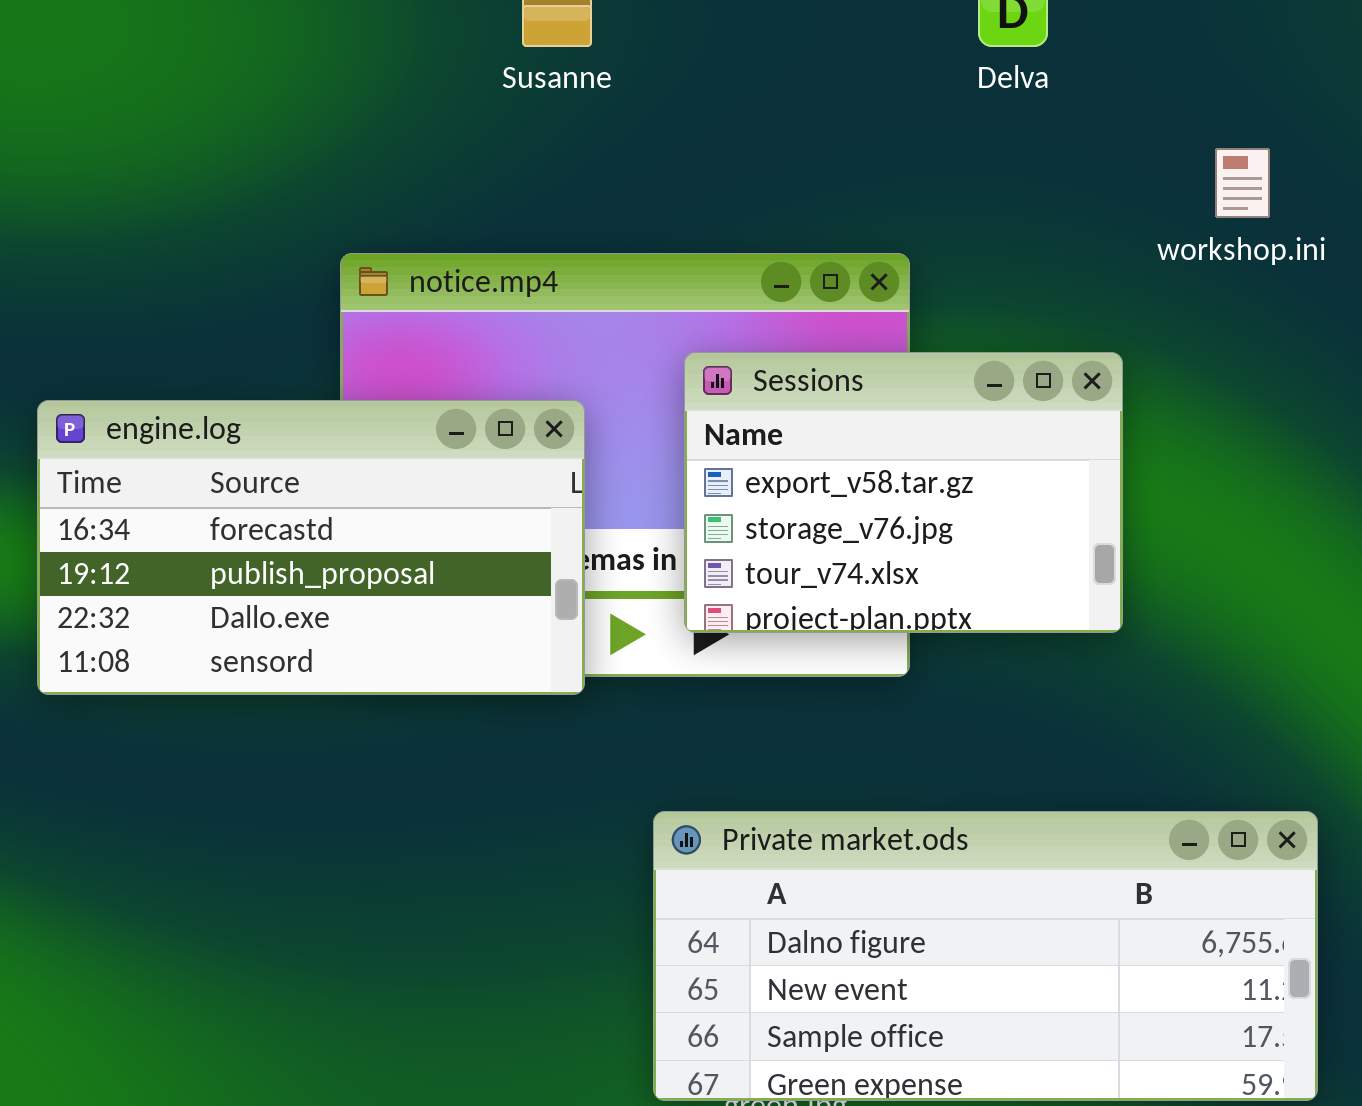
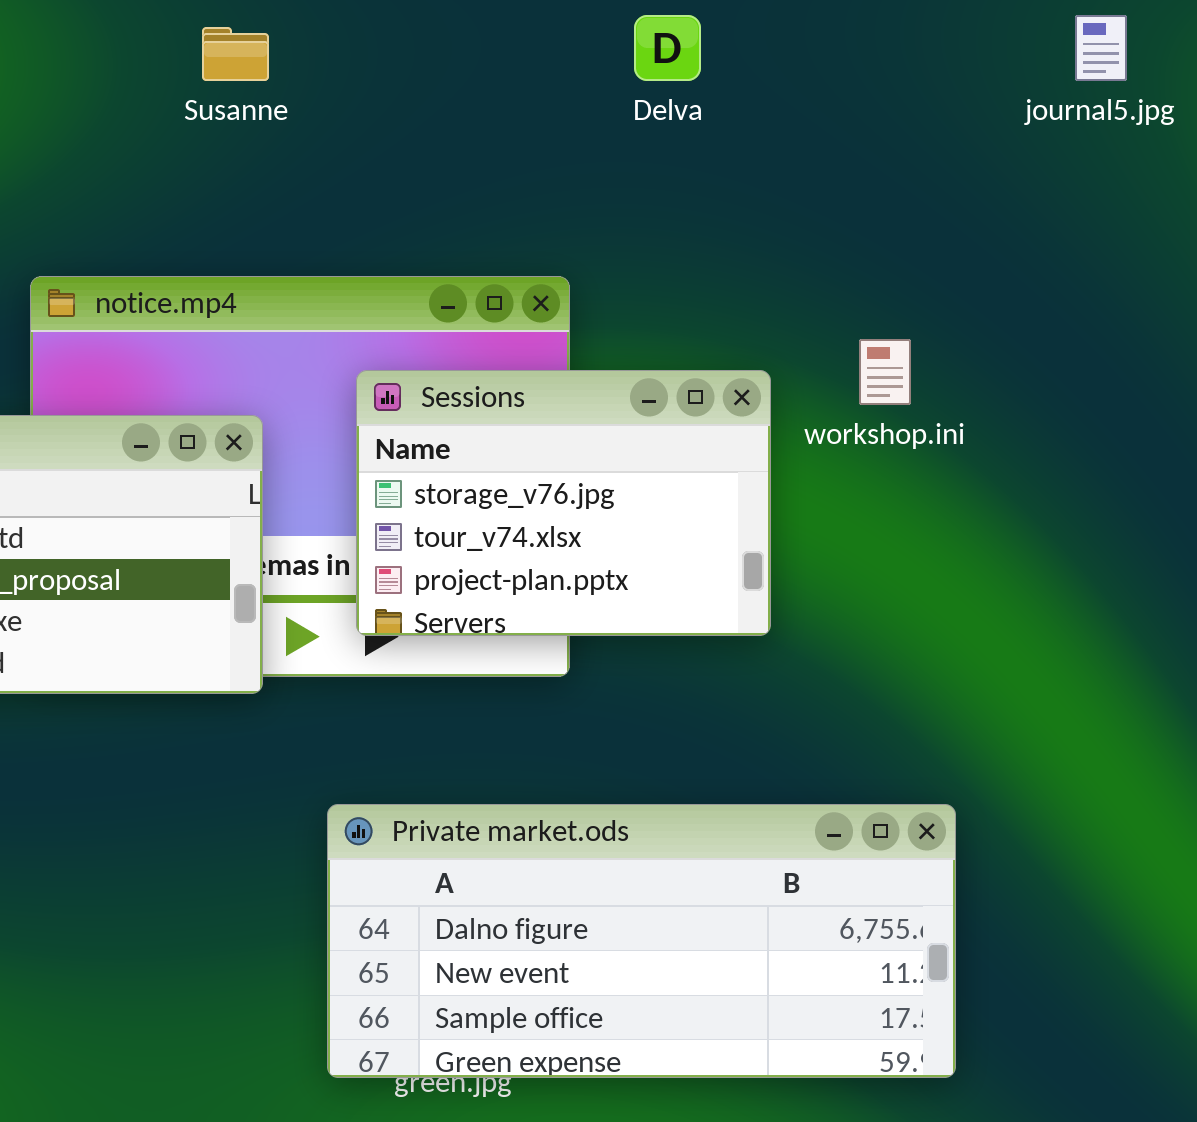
workshop.ini: [1215,148,1270,218] -> [859,339,911,405], moved
Sessions: [684,352,1123,633] -> [356,370,771,636], scrolled down 1 row

